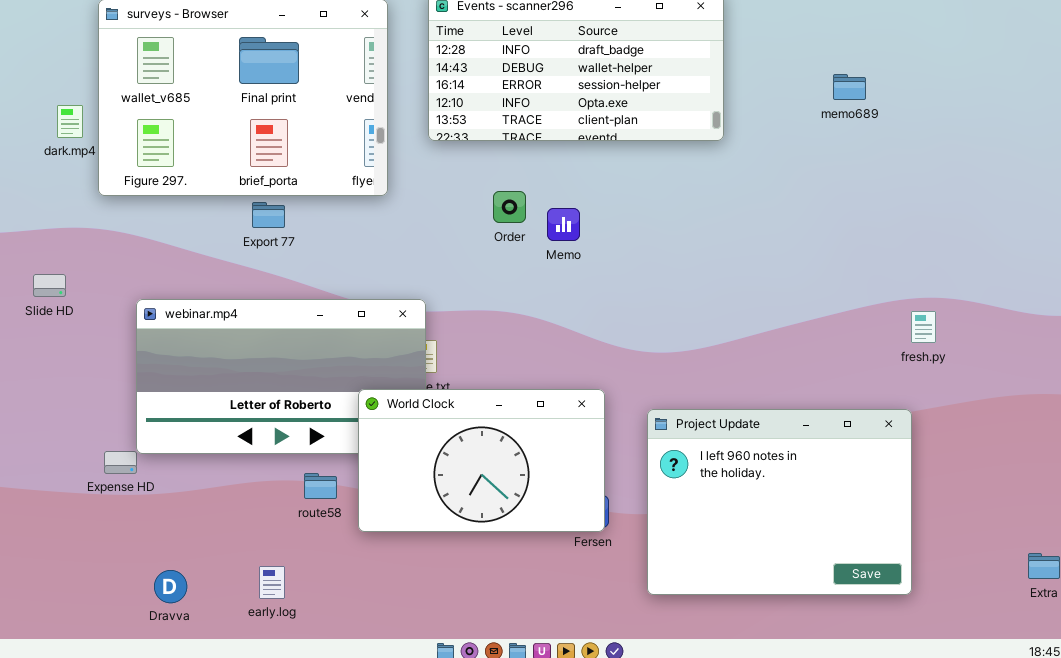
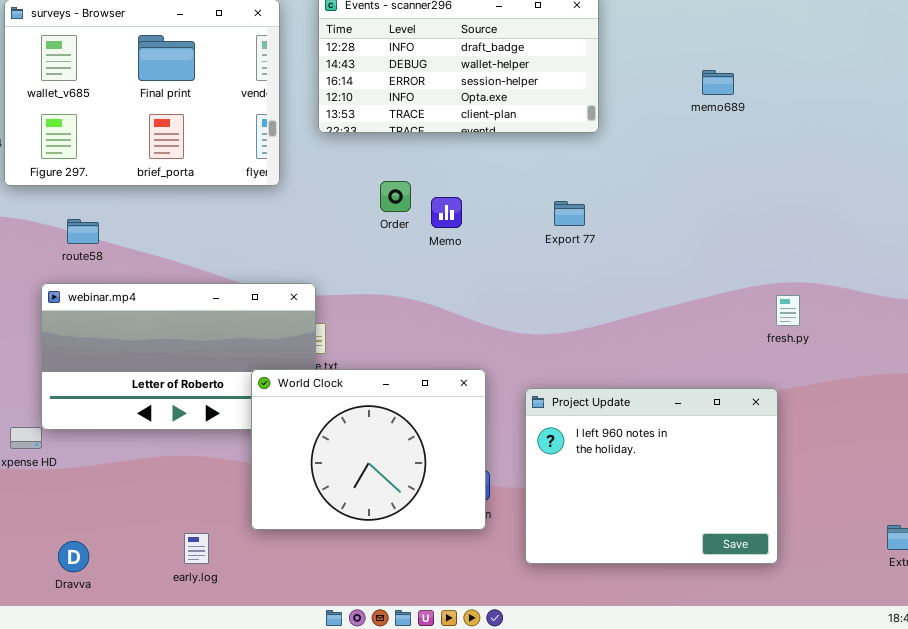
Export 77: [252,202,285,228] -> [554,201,585,226], moved
World Clock: [358,389,605,532] -> [251,369,486,530], resized
route58: [304,473,337,499] -> [67,219,99,244], moved
early.log: [259,566,285,599] -> [184,533,209,564], moved

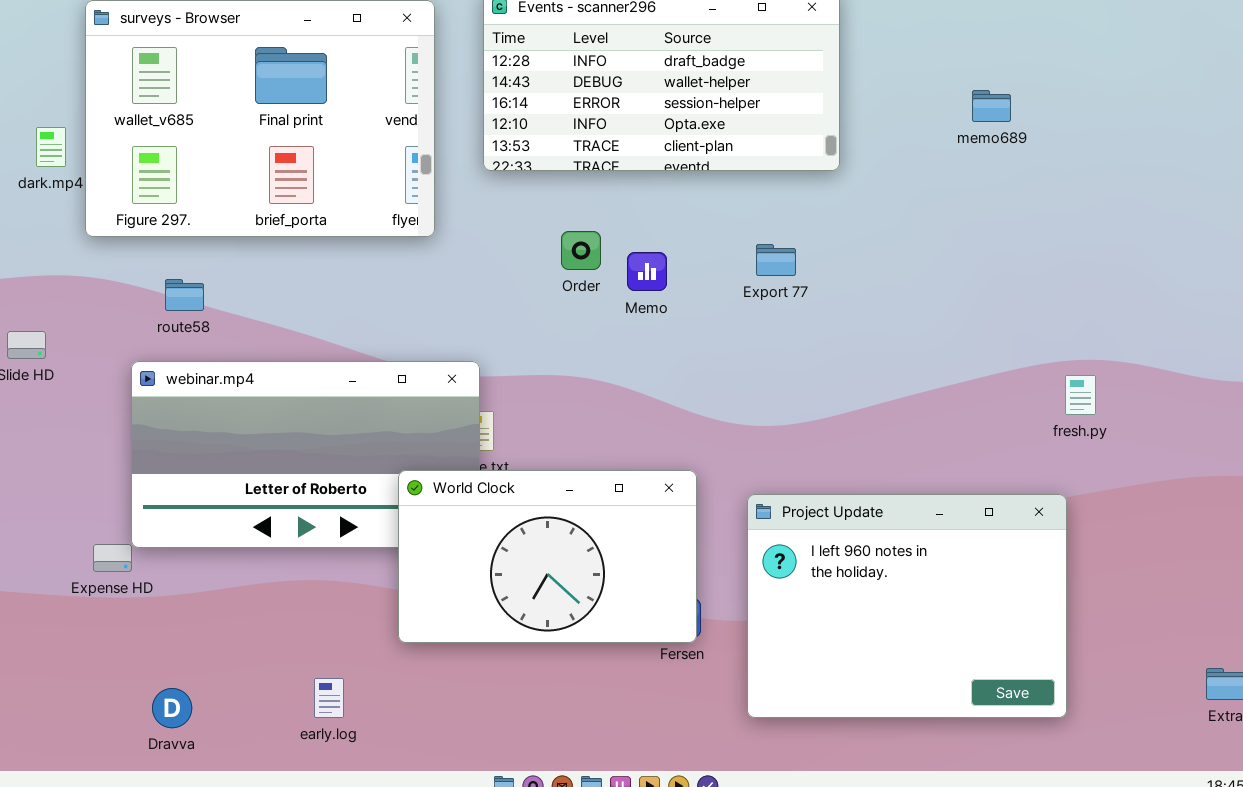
Export 77: [554,201,585,226] -> [756,244,796,276], moved
World Clock: [251,369,486,530] -> [398,470,697,643], resized

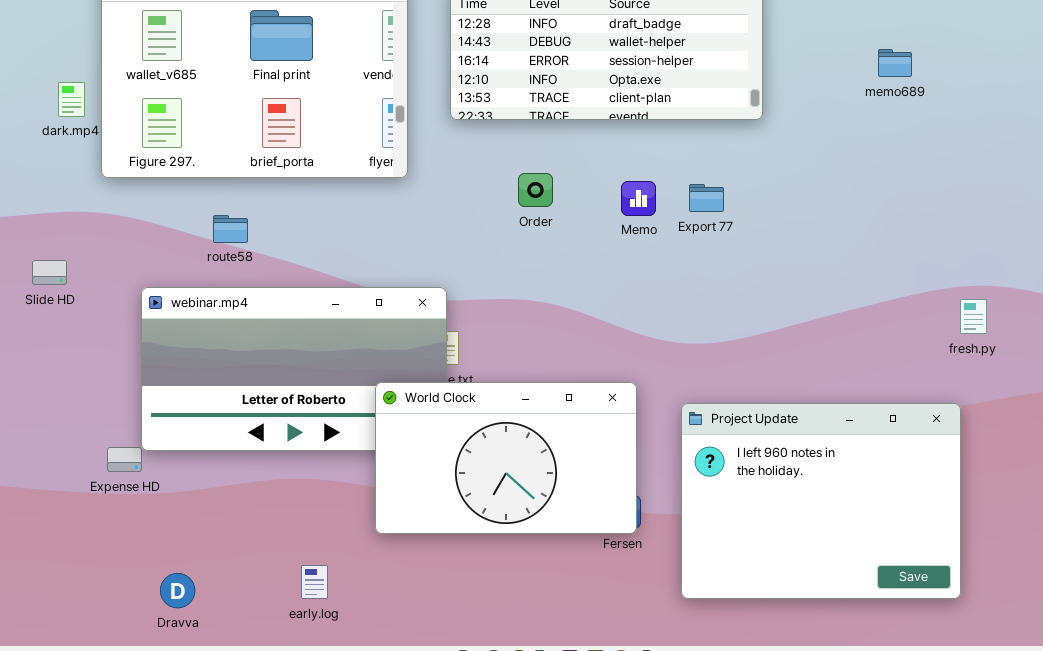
Memo: [627,252,667,291] -> [621,181,656,216], moved
route58: [165,279,204,311] -> [213,215,248,243], moved

